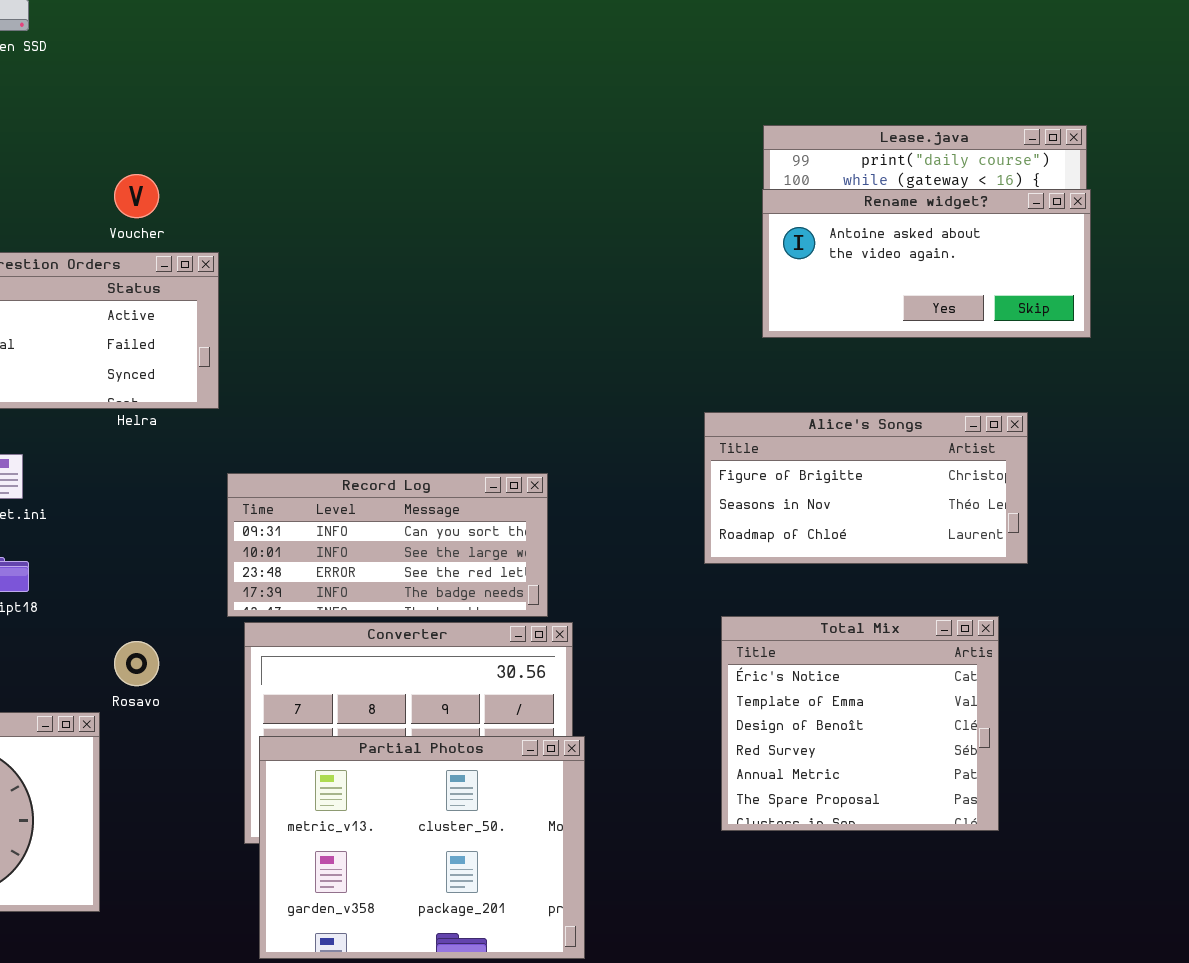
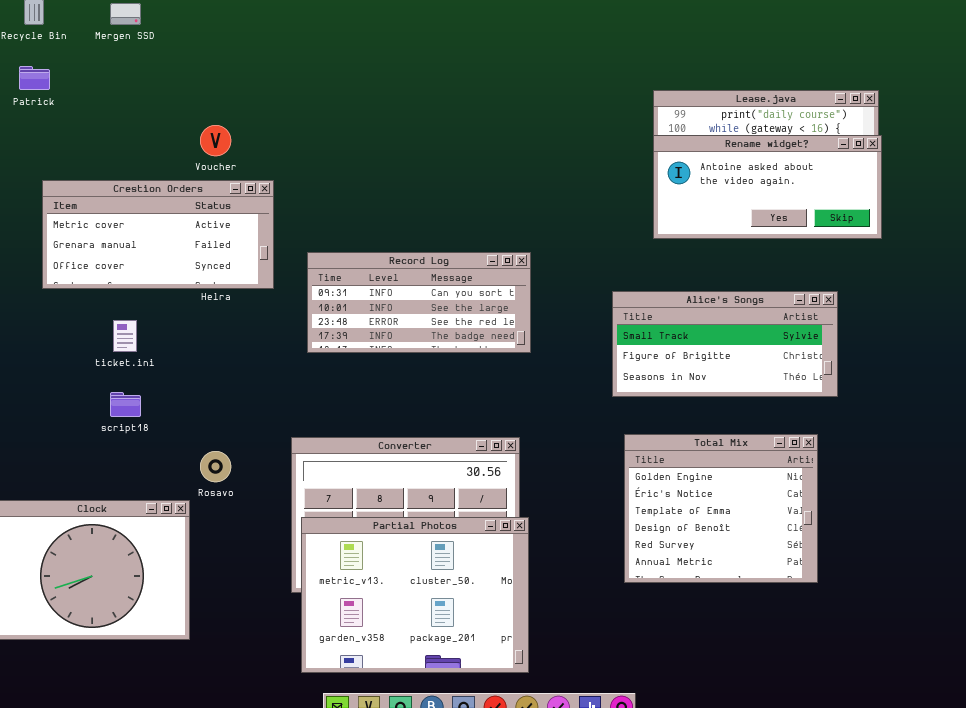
Alice's Songs: [704,412,1028,564] -> [612,291,838,397], scrolled up 1 row
Record Log: [227,473,548,617] -> [307,252,531,353], moved
Total Mix: [721,616,999,831] -> [624,434,818,583], scrolled up 1 row

